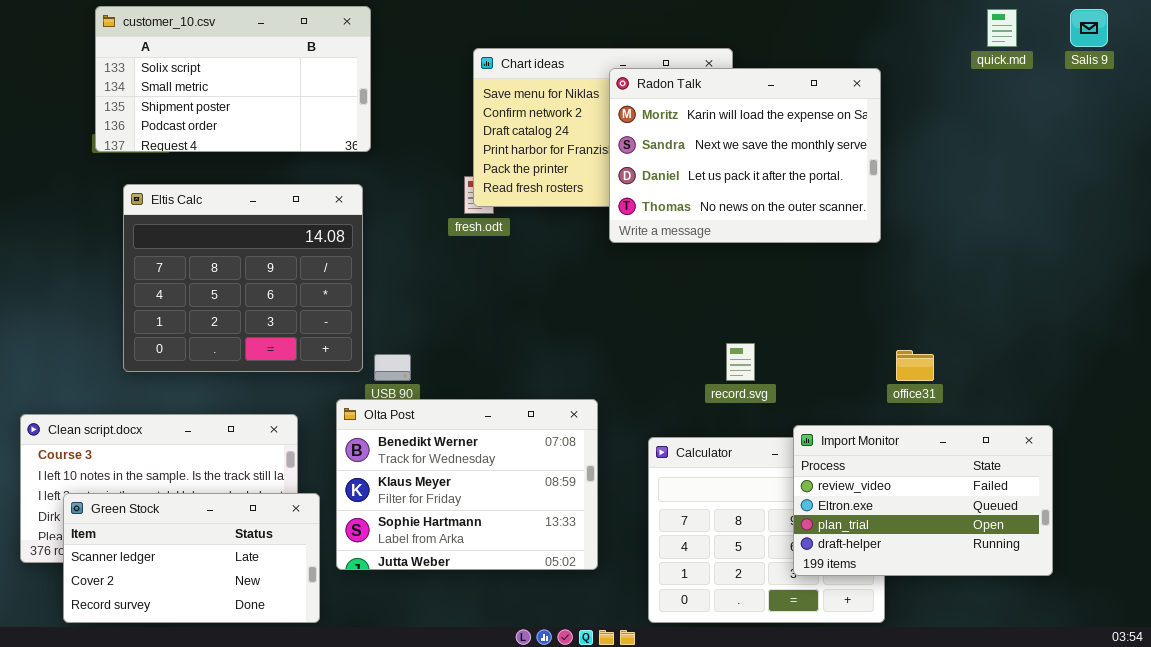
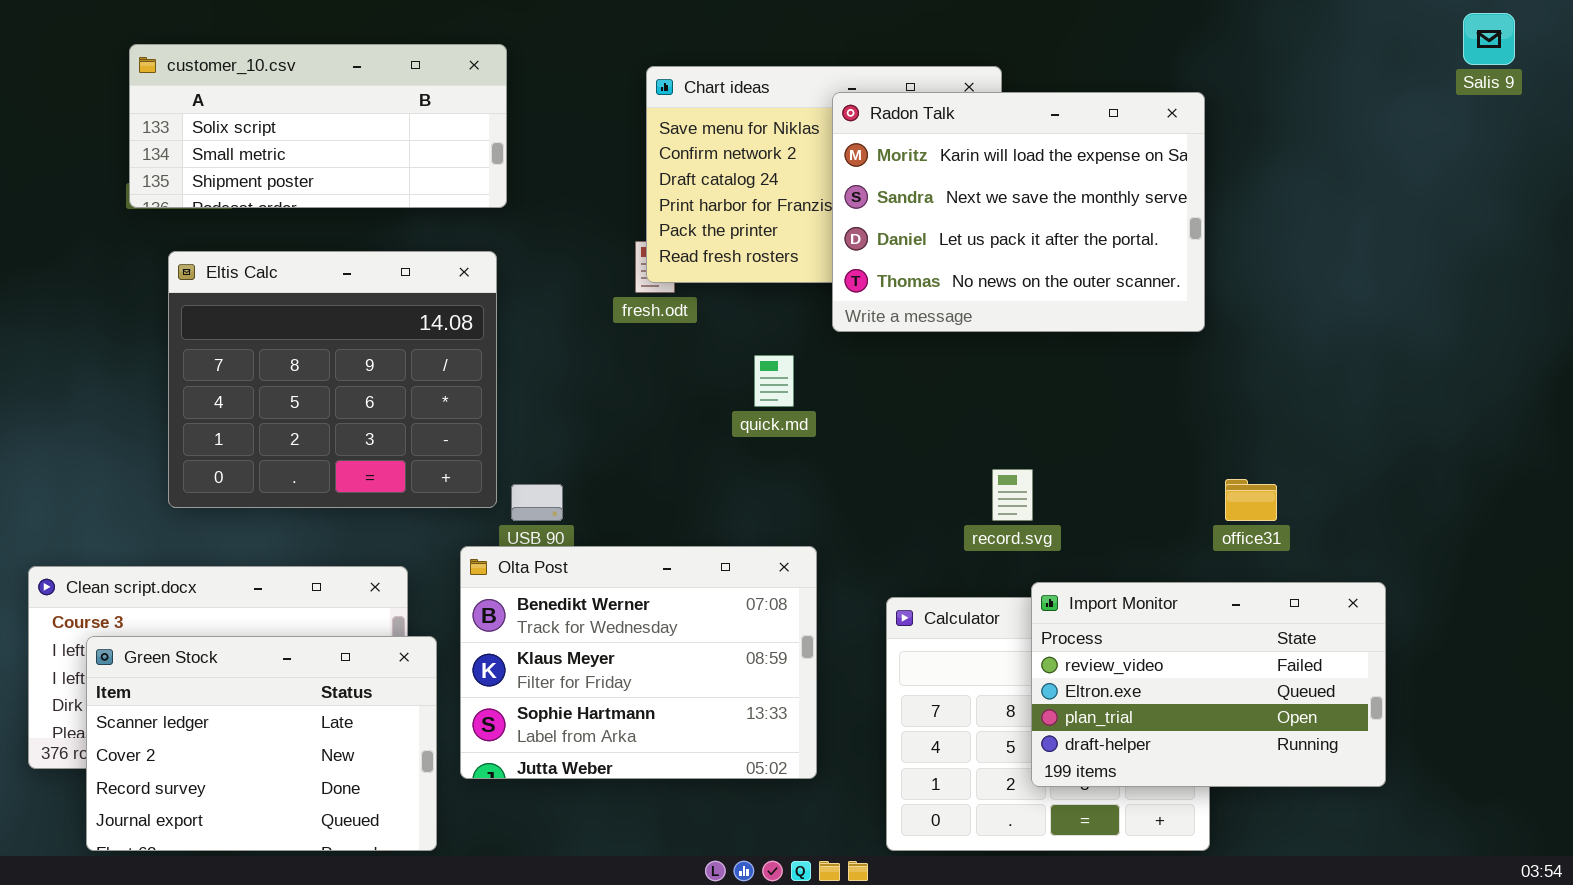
customer_10.csv: [95,6,371,152] -> [129,44,507,208], resized
quick.md: [987,9,1017,47] -> [754,355,794,407], moved
Import Monitor: [793,425,1053,576] -> [1031,582,1386,787], moved
Green Stock: [63,493,320,623] -> [86,636,437,851], resized

